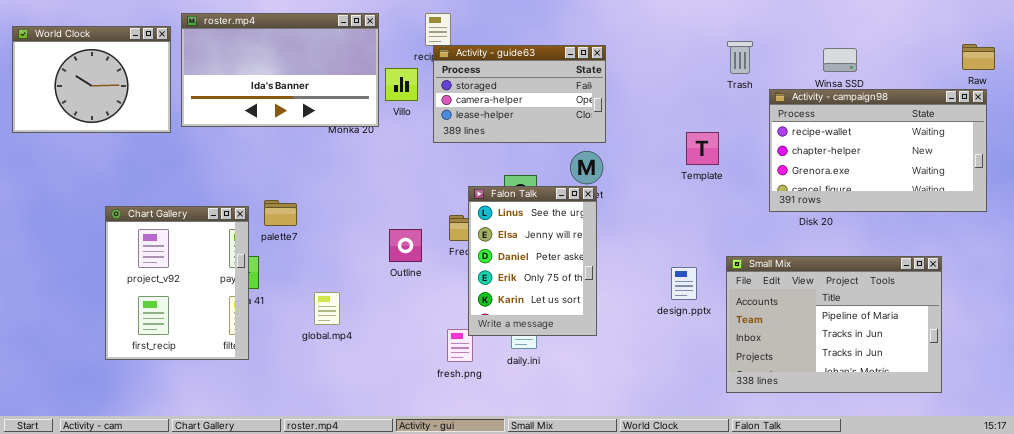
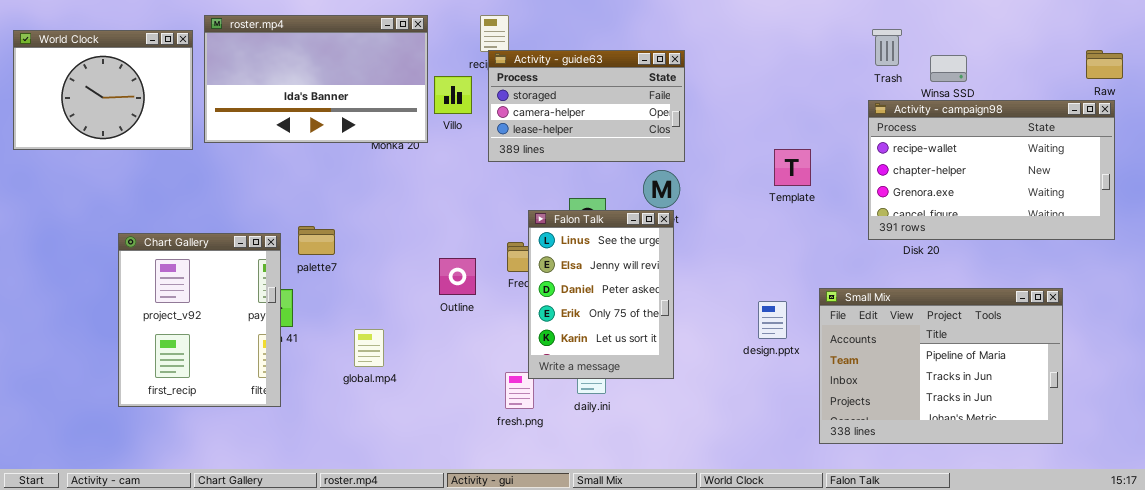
Trash: [727,41,753,74] -> [872,29,902,66], moved

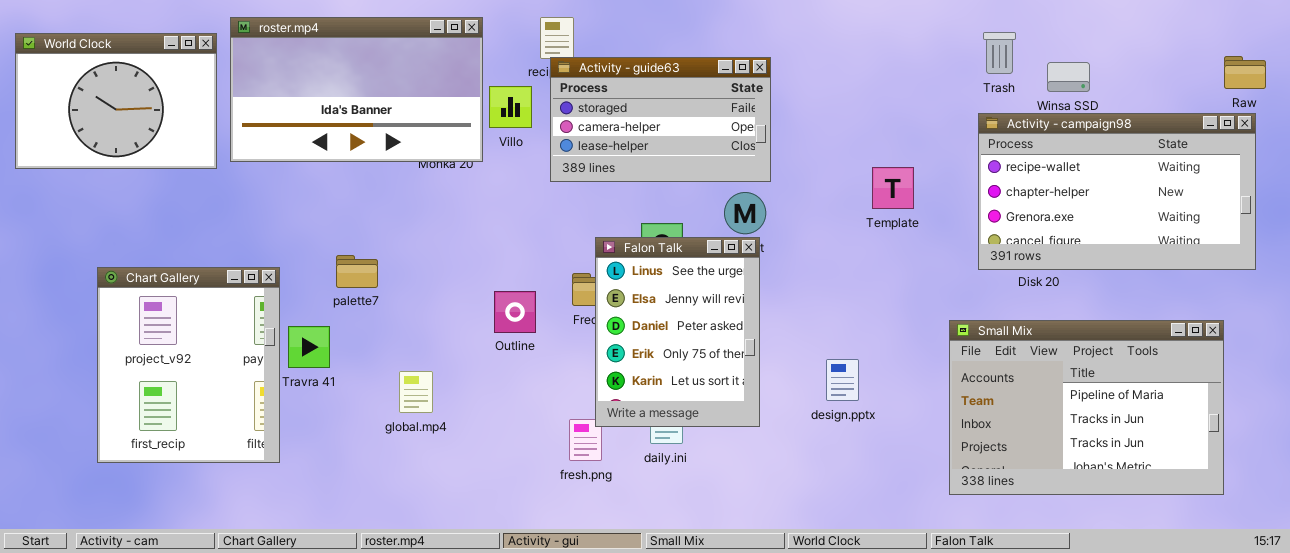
Chart Gallery: [118,233,281,407] -> [97,267,280,463], moved
Small Mix: [819,288,1063,444] -> [949,320,1224,495], moved
design.pptx: [758,301,787,339] -> [826,359,859,401], moved

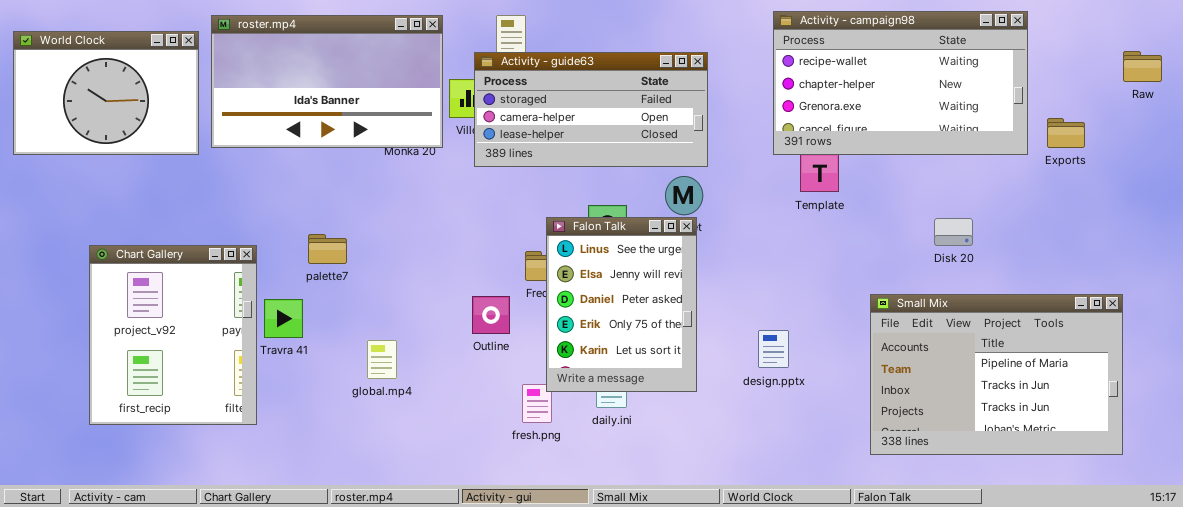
Activity - guide63: [550,57,771,182] -> [474,52,708,167], resized
Activity - campaign98: [978,113,1256,270] -> [773,11,1028,155], moved
Outline: [494,291,536,333] -> [472,296,510,334], moved

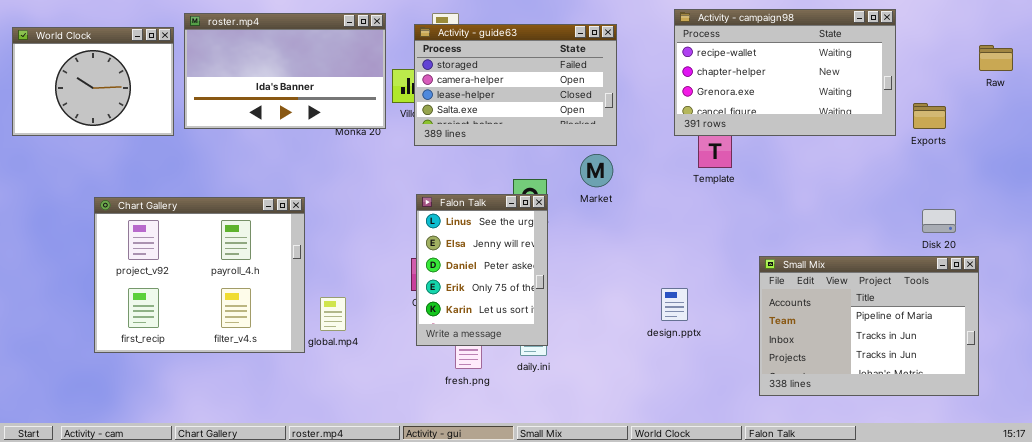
Activity - guide63: [474,52,708,167] -> [414,24,617,146], resized
Falon Talk: [546,217,697,392] -> [416,194,548,346], moved
Disk 20: [934,218,973,246] -> [922,209,956,233], moved
Chart Gallery: [89,245,257,425] -> [94,197,305,353], moved, resized

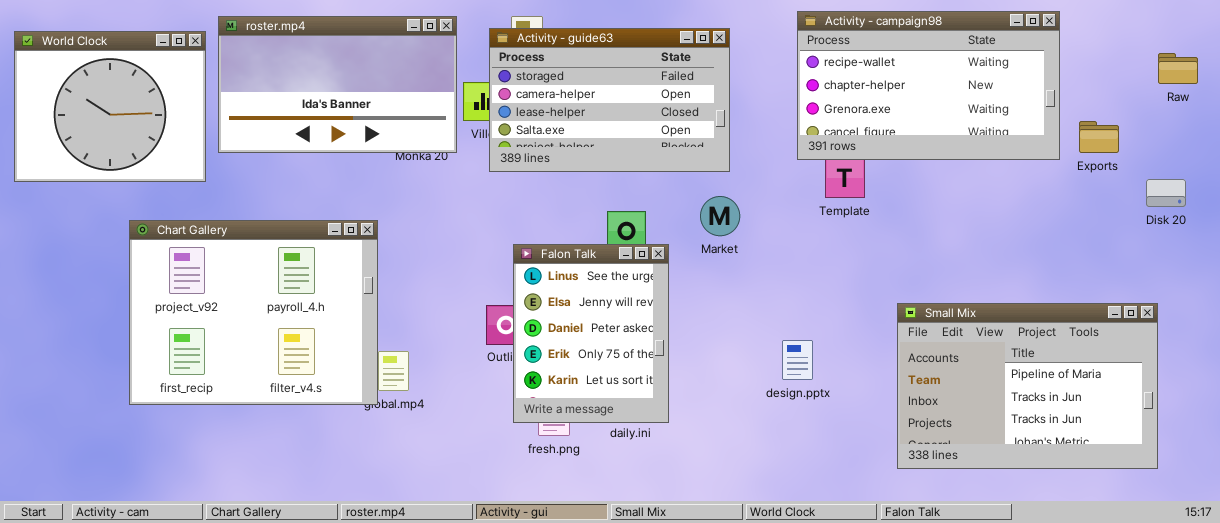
World Clock: [12,27,174,136] -> [14,31,206,182], resized
Market: [580,154,613,187] -> [700,196,740,236], moved
Falon Talk: [416,194,548,346] -> [513,244,669,423], moved
Chart Gallery: [94,197,305,353] -> [129,220,378,405], moved
Disk 20: [922,209,956,233] -> [1146,179,1186,207], moved

